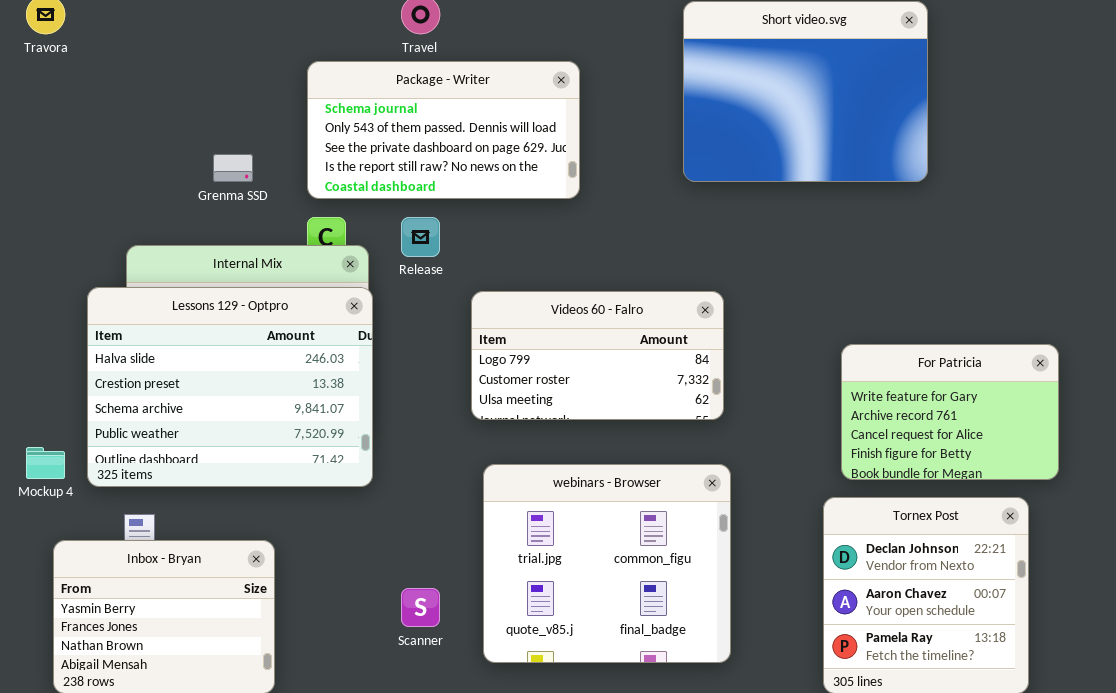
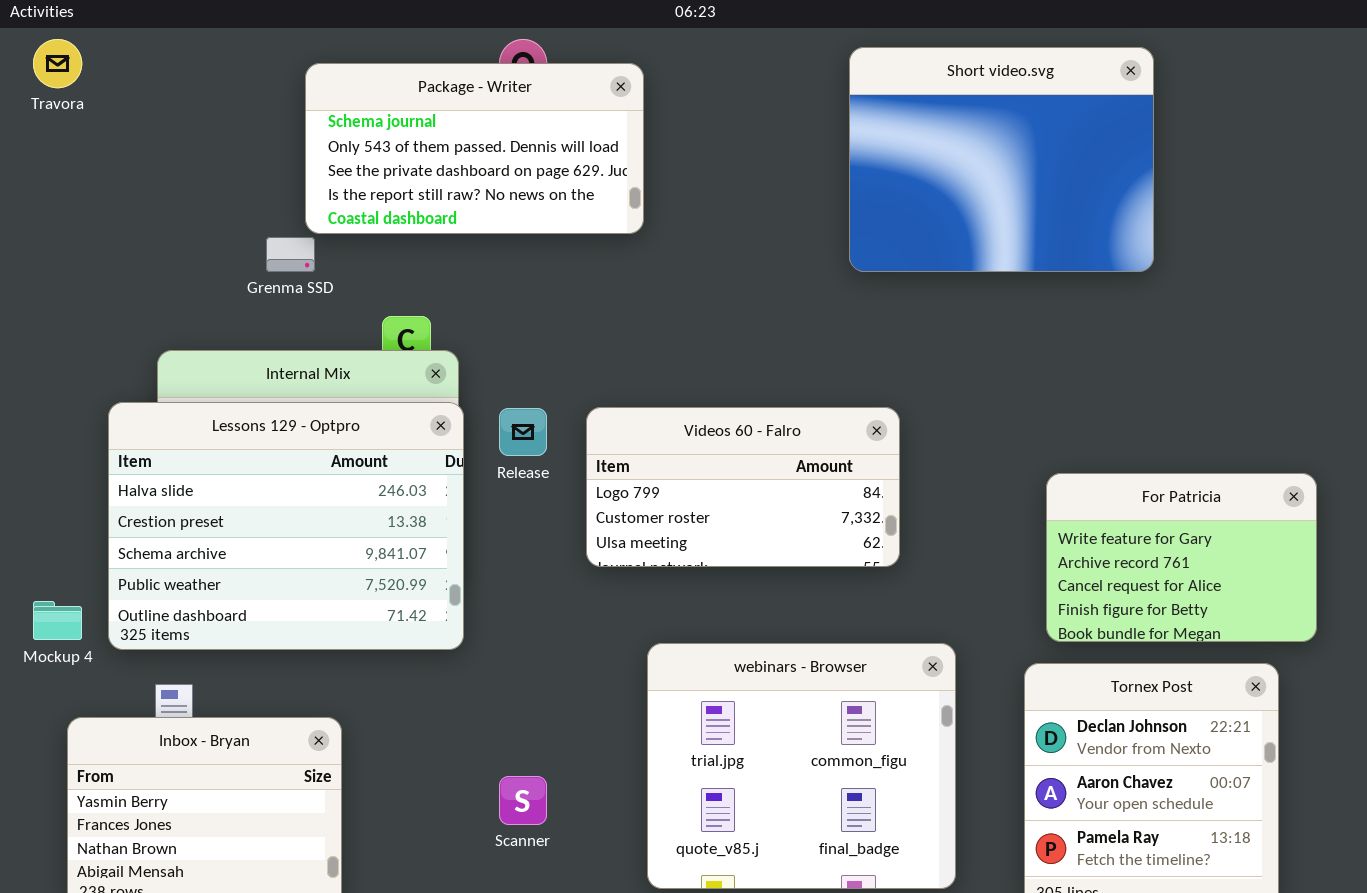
Package - Writer: [307,61,580,199] -> [305,63,644,234], moved
Release: [401,217,440,257] -> [499,408,547,456], moved
webinars - Browser: [483,464,731,663] -> [647,643,956,889], moved

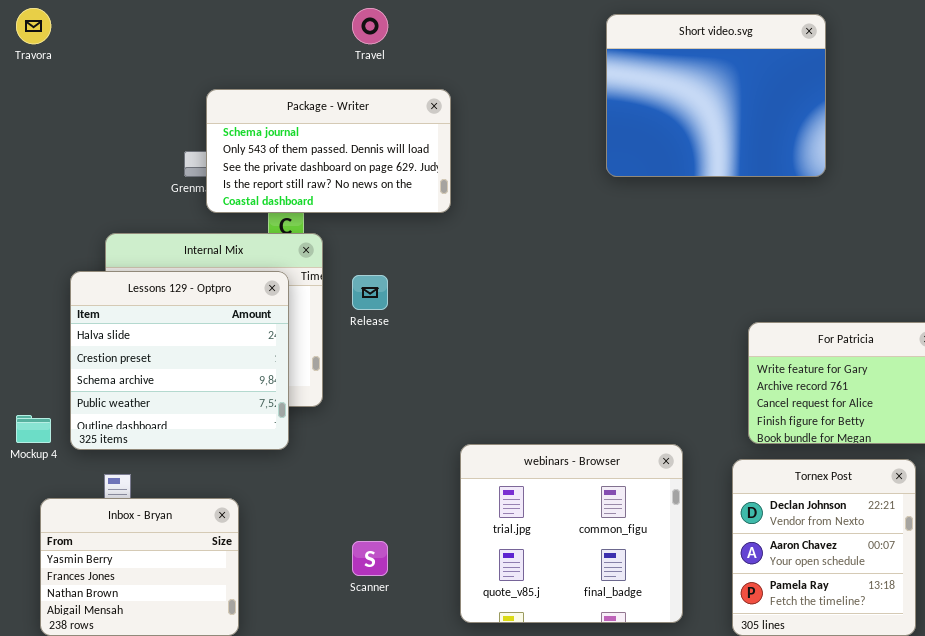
Package - Writer: [305,63,644,234] -> [206,89,451,213], moved
Lessons 129 - Optpro: [108,402,464,650] -> [70,271,289,450], resized
Videos 60 - Falro: [586,407,900,567] -> none, closed

